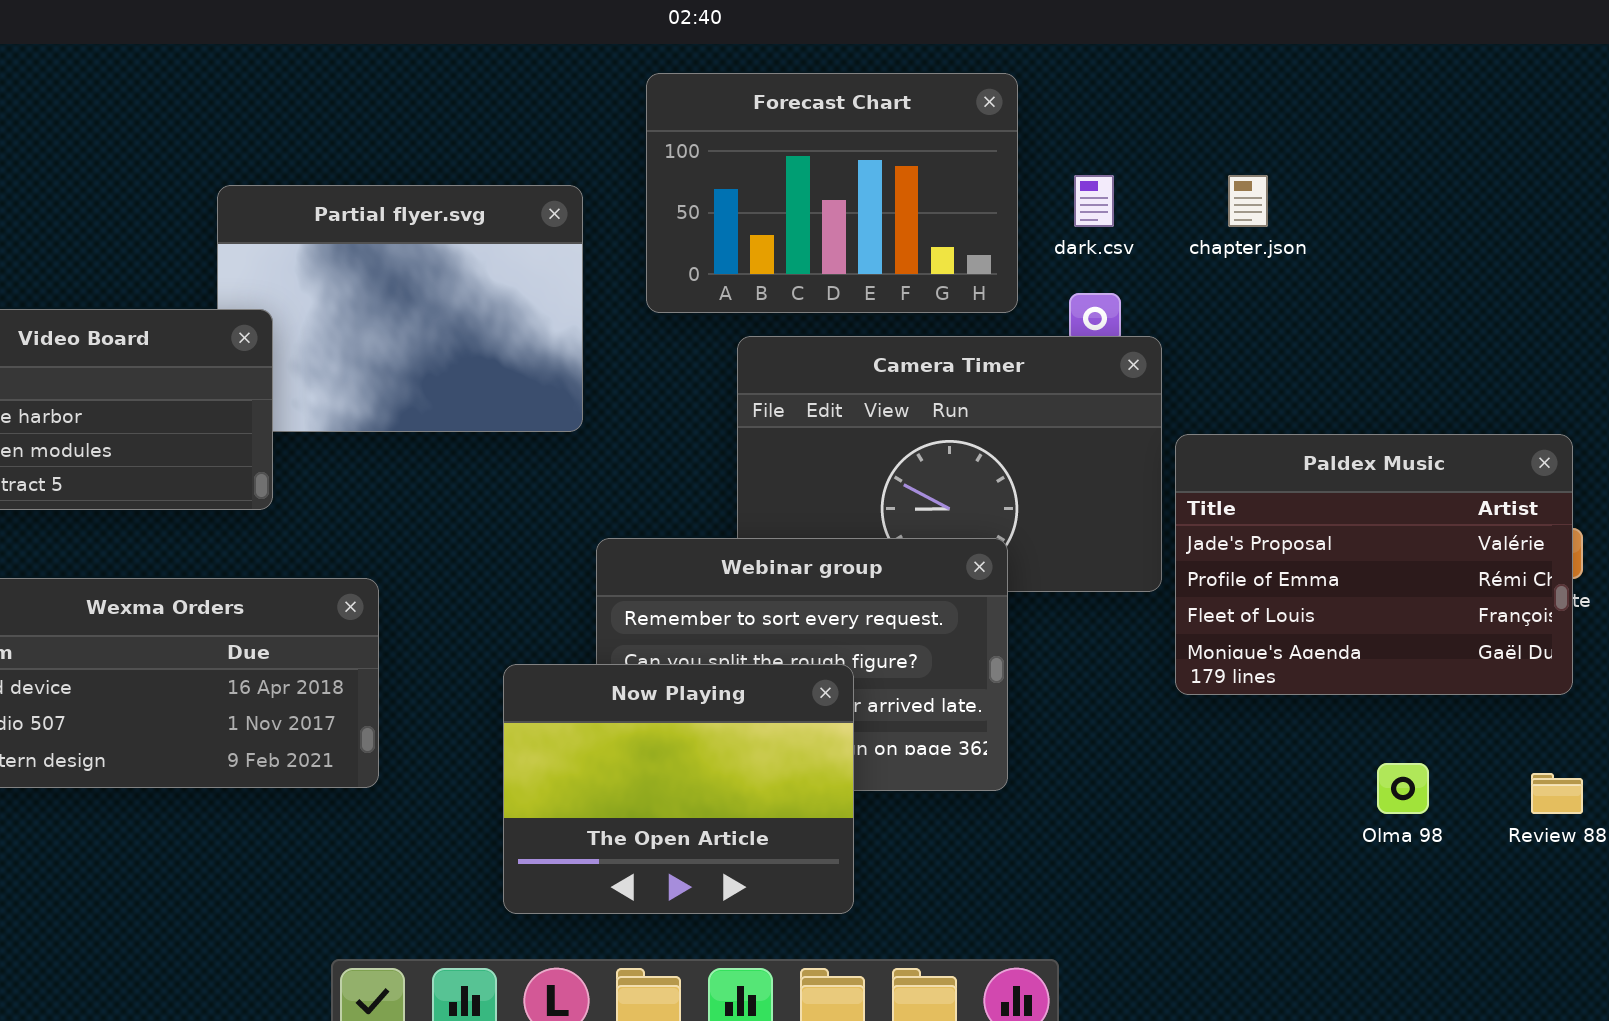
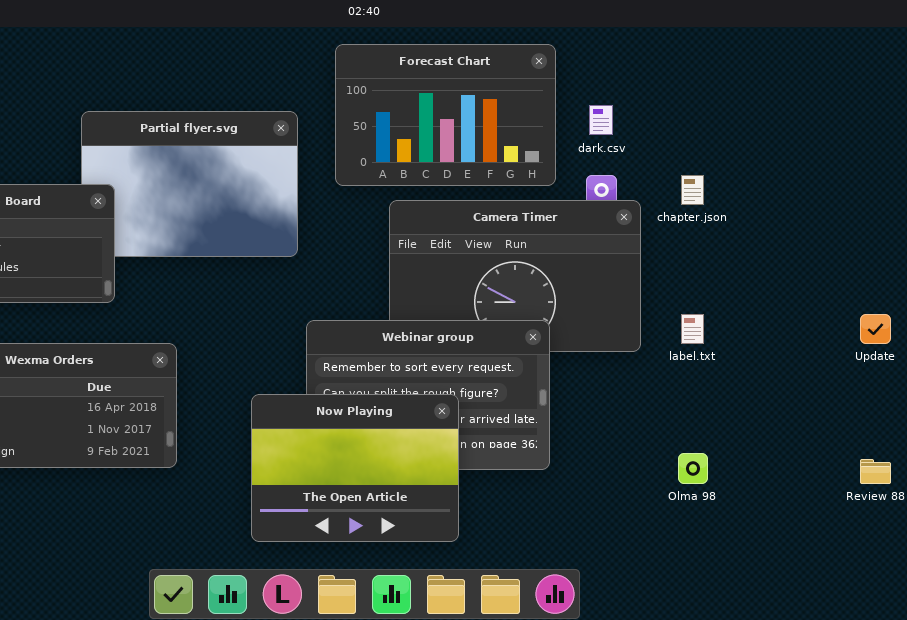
chapter.json: [1228,175,1268,227] -> [681,175,704,205], moved
Paldex Music: [1175,434,1573,695] -> none, closed
Olma 98: [1377,763,1429,814] -> [678,453,708,484], moved

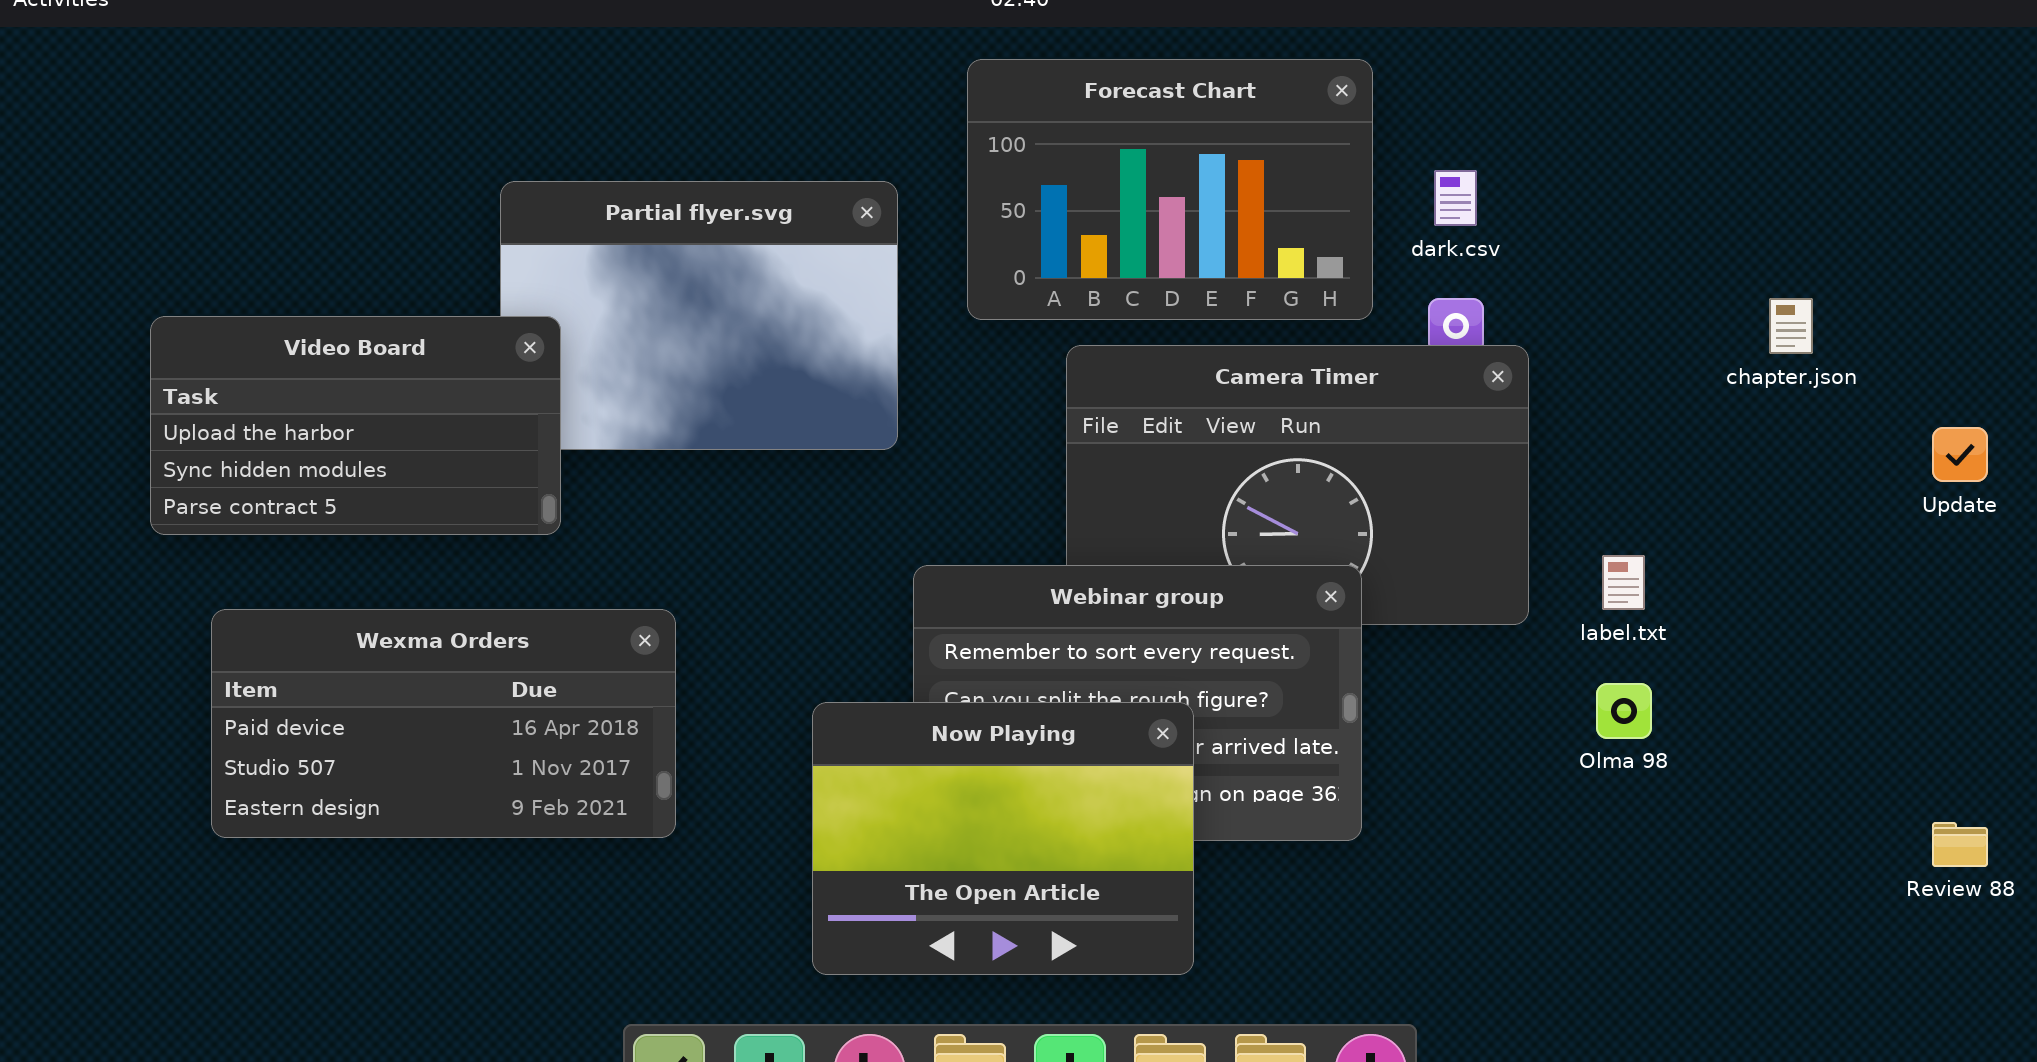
chapter.json: [681,175,704,205] -> [1769,298,1813,354], moved
Update: [860,314,891,344] -> [1932,427,1988,482], moved
Olma 98: [678,453,708,484] -> [1596,683,1652,739], moved

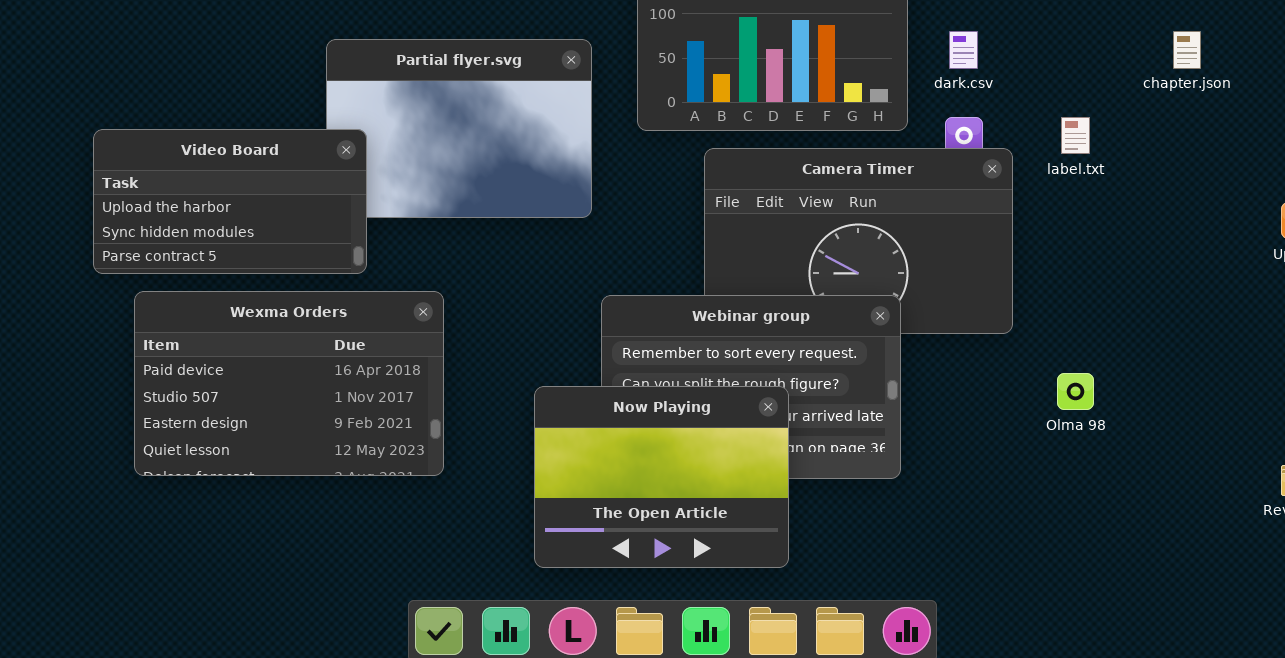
chapter.json: [1769,298,1813,354] -> [1173,31,1201,69], moved
label.txt: [1602,555,1645,610] -> [1061,117,1090,154], moved
Wexma Orders: [211,609,676,838] -> [134,291,444,476], resized

